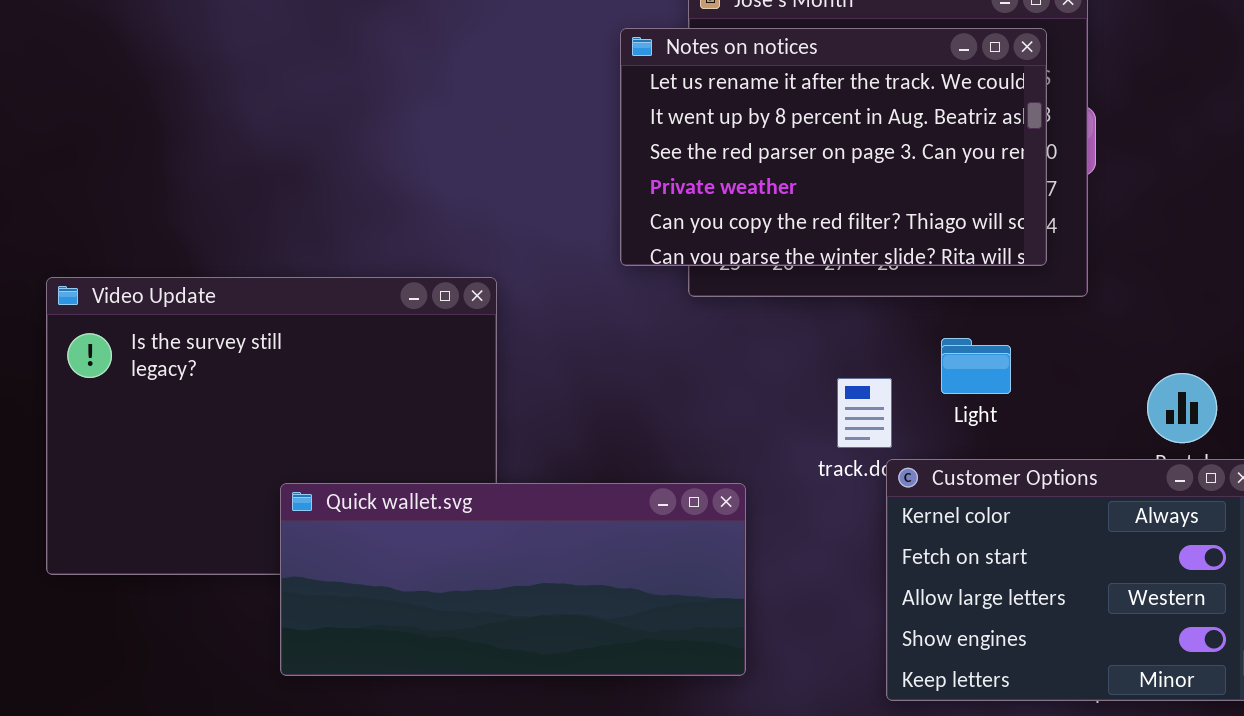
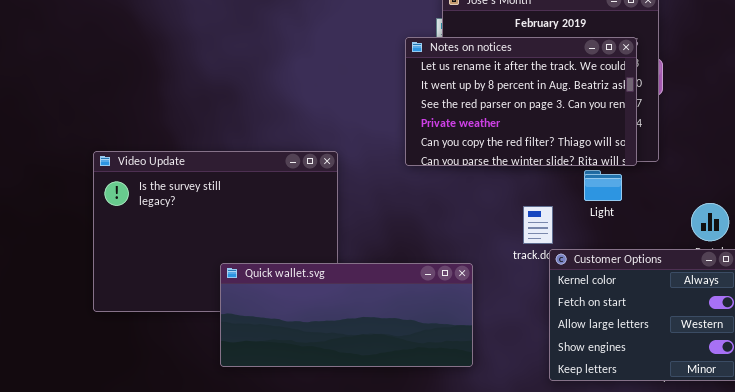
Notes on notices: [620,28,1047,266] -> [405,37,637,166], moved
Light: [941,338,1011,394] -> [584,170,622,201], moved

